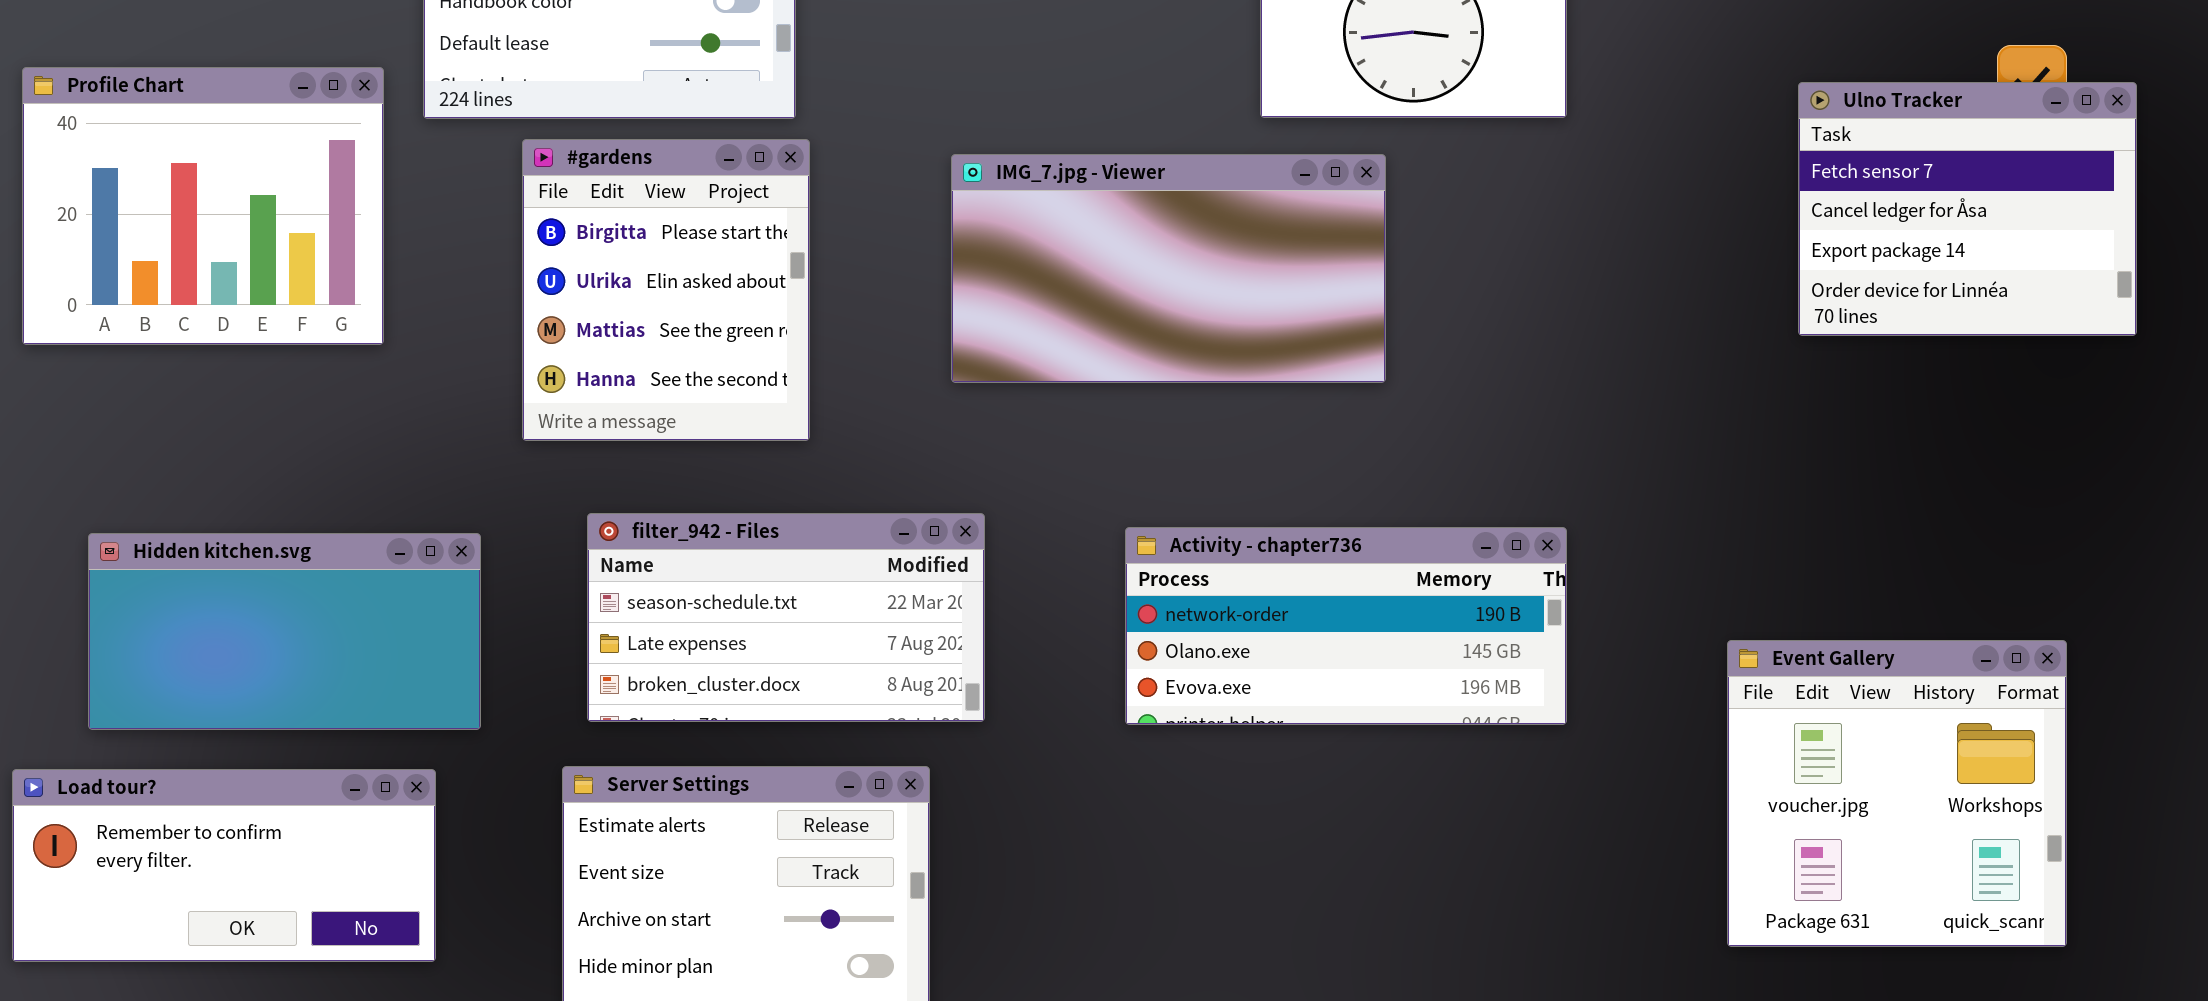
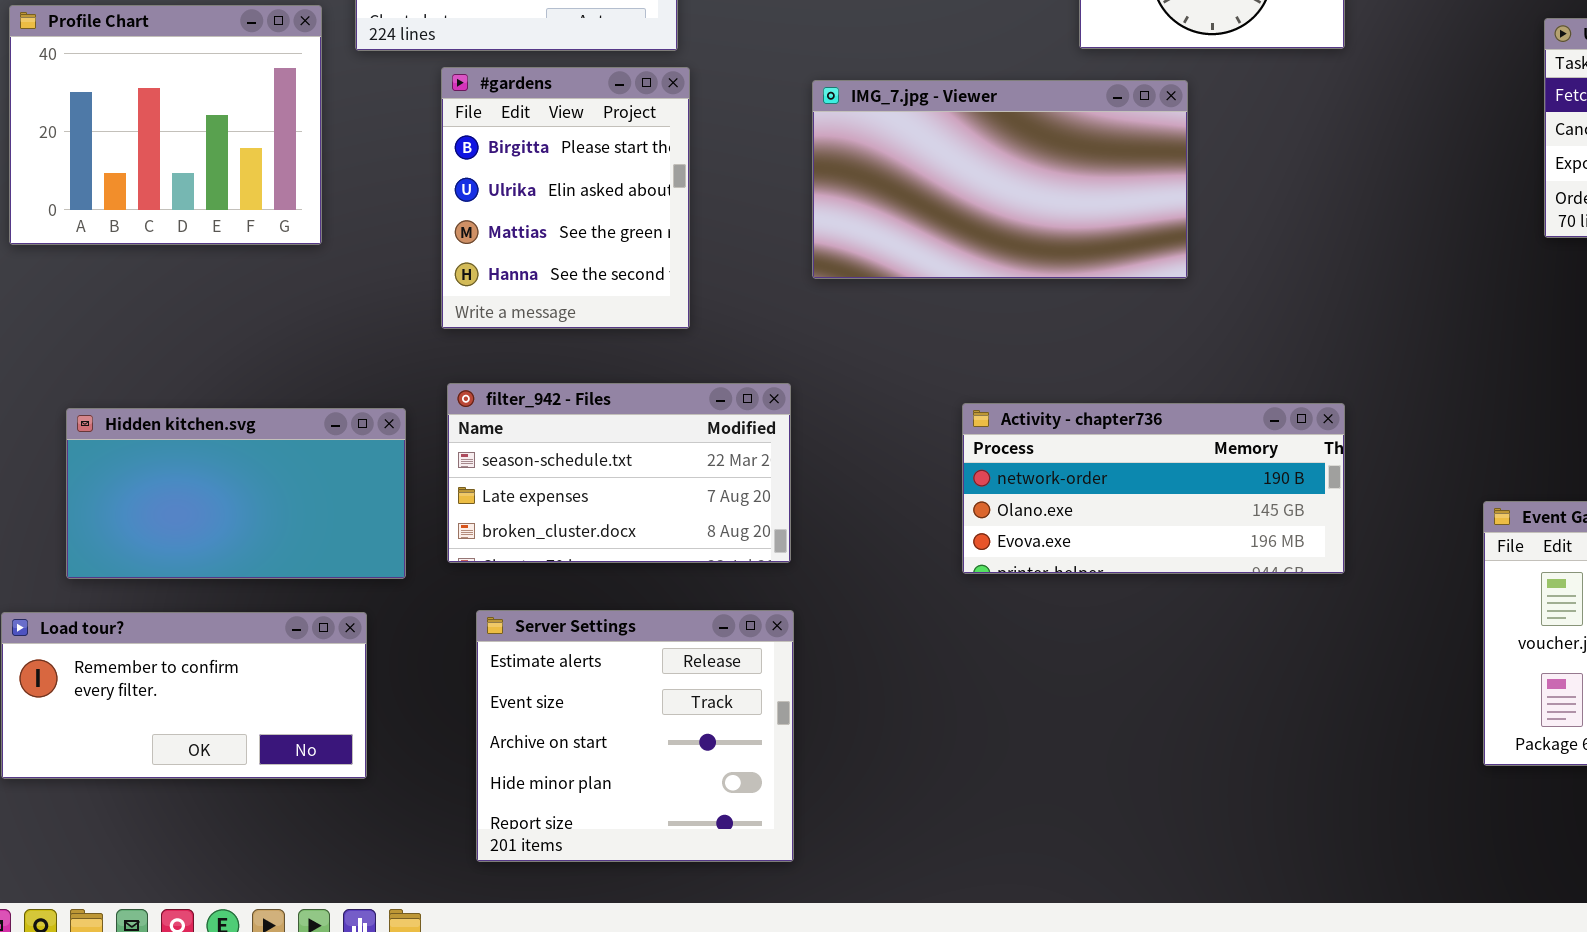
filter_942 - Files: [587,513,985,722] -> [447,383,791,563], moved

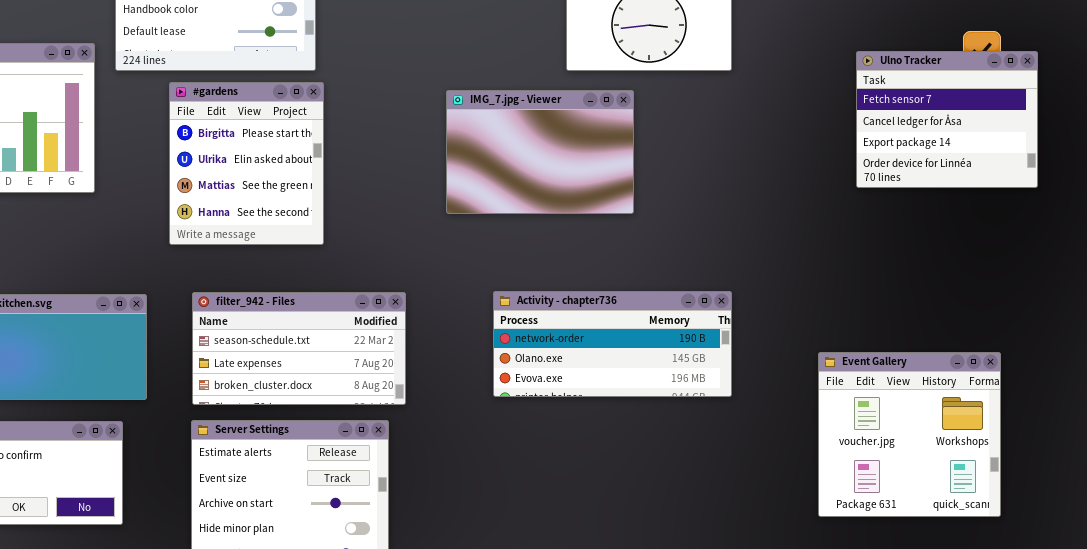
IMG_7.jpg - Viewer: [812,80,1188,279] -> [446,90,634,214], resized
filter_942 - Files: [447,383,791,563] -> [192,292,406,405], moved

